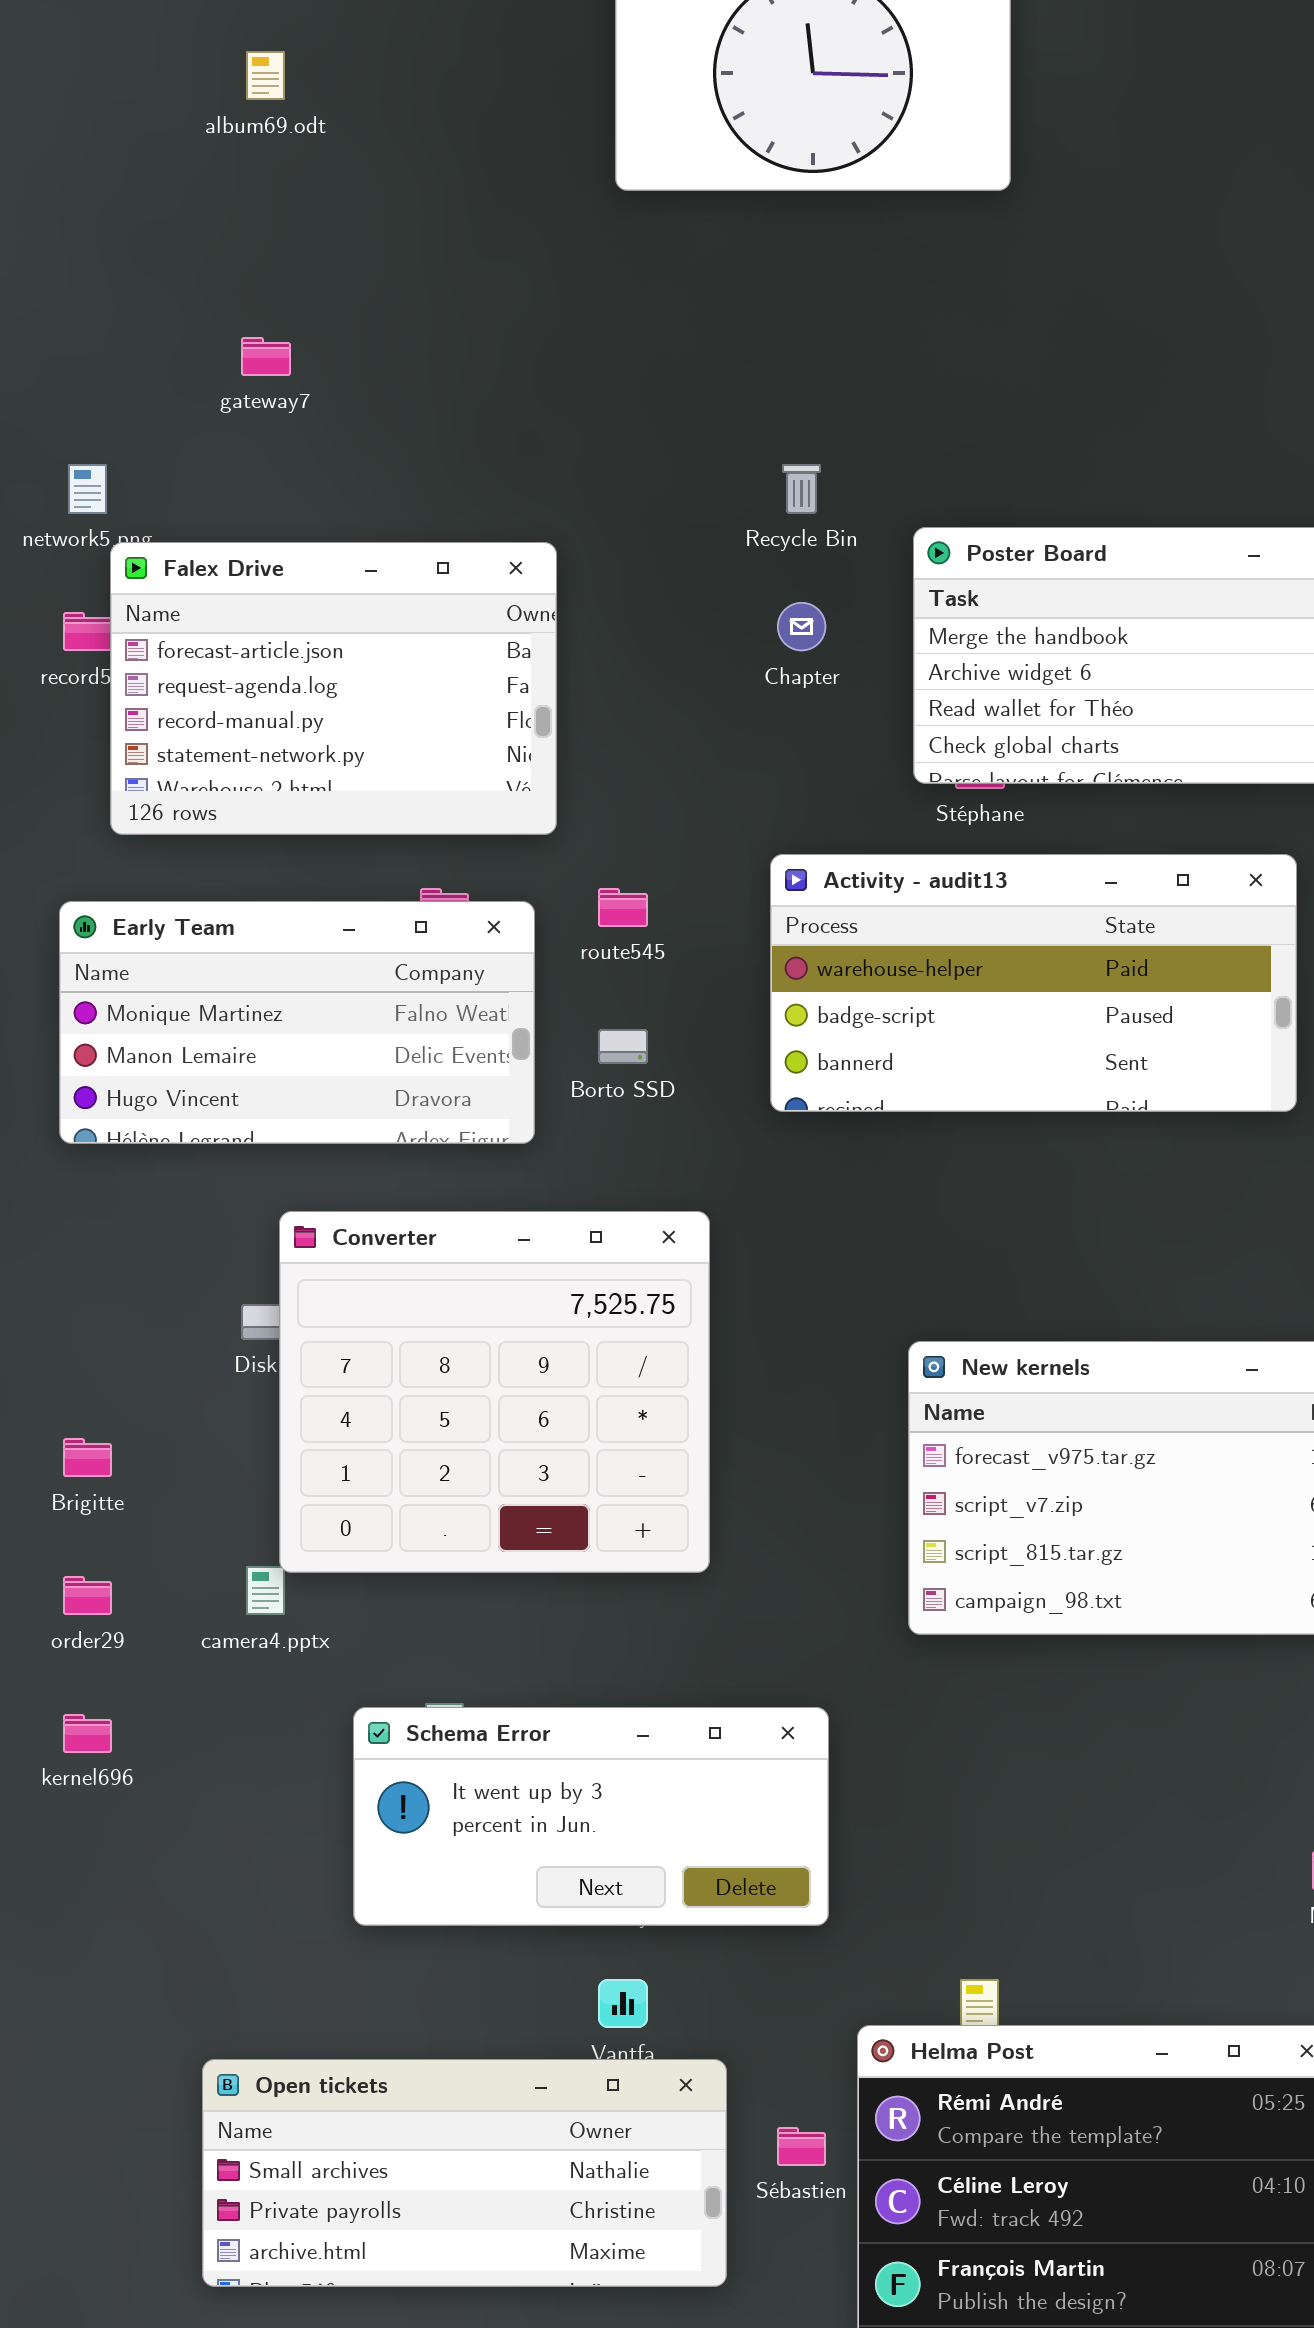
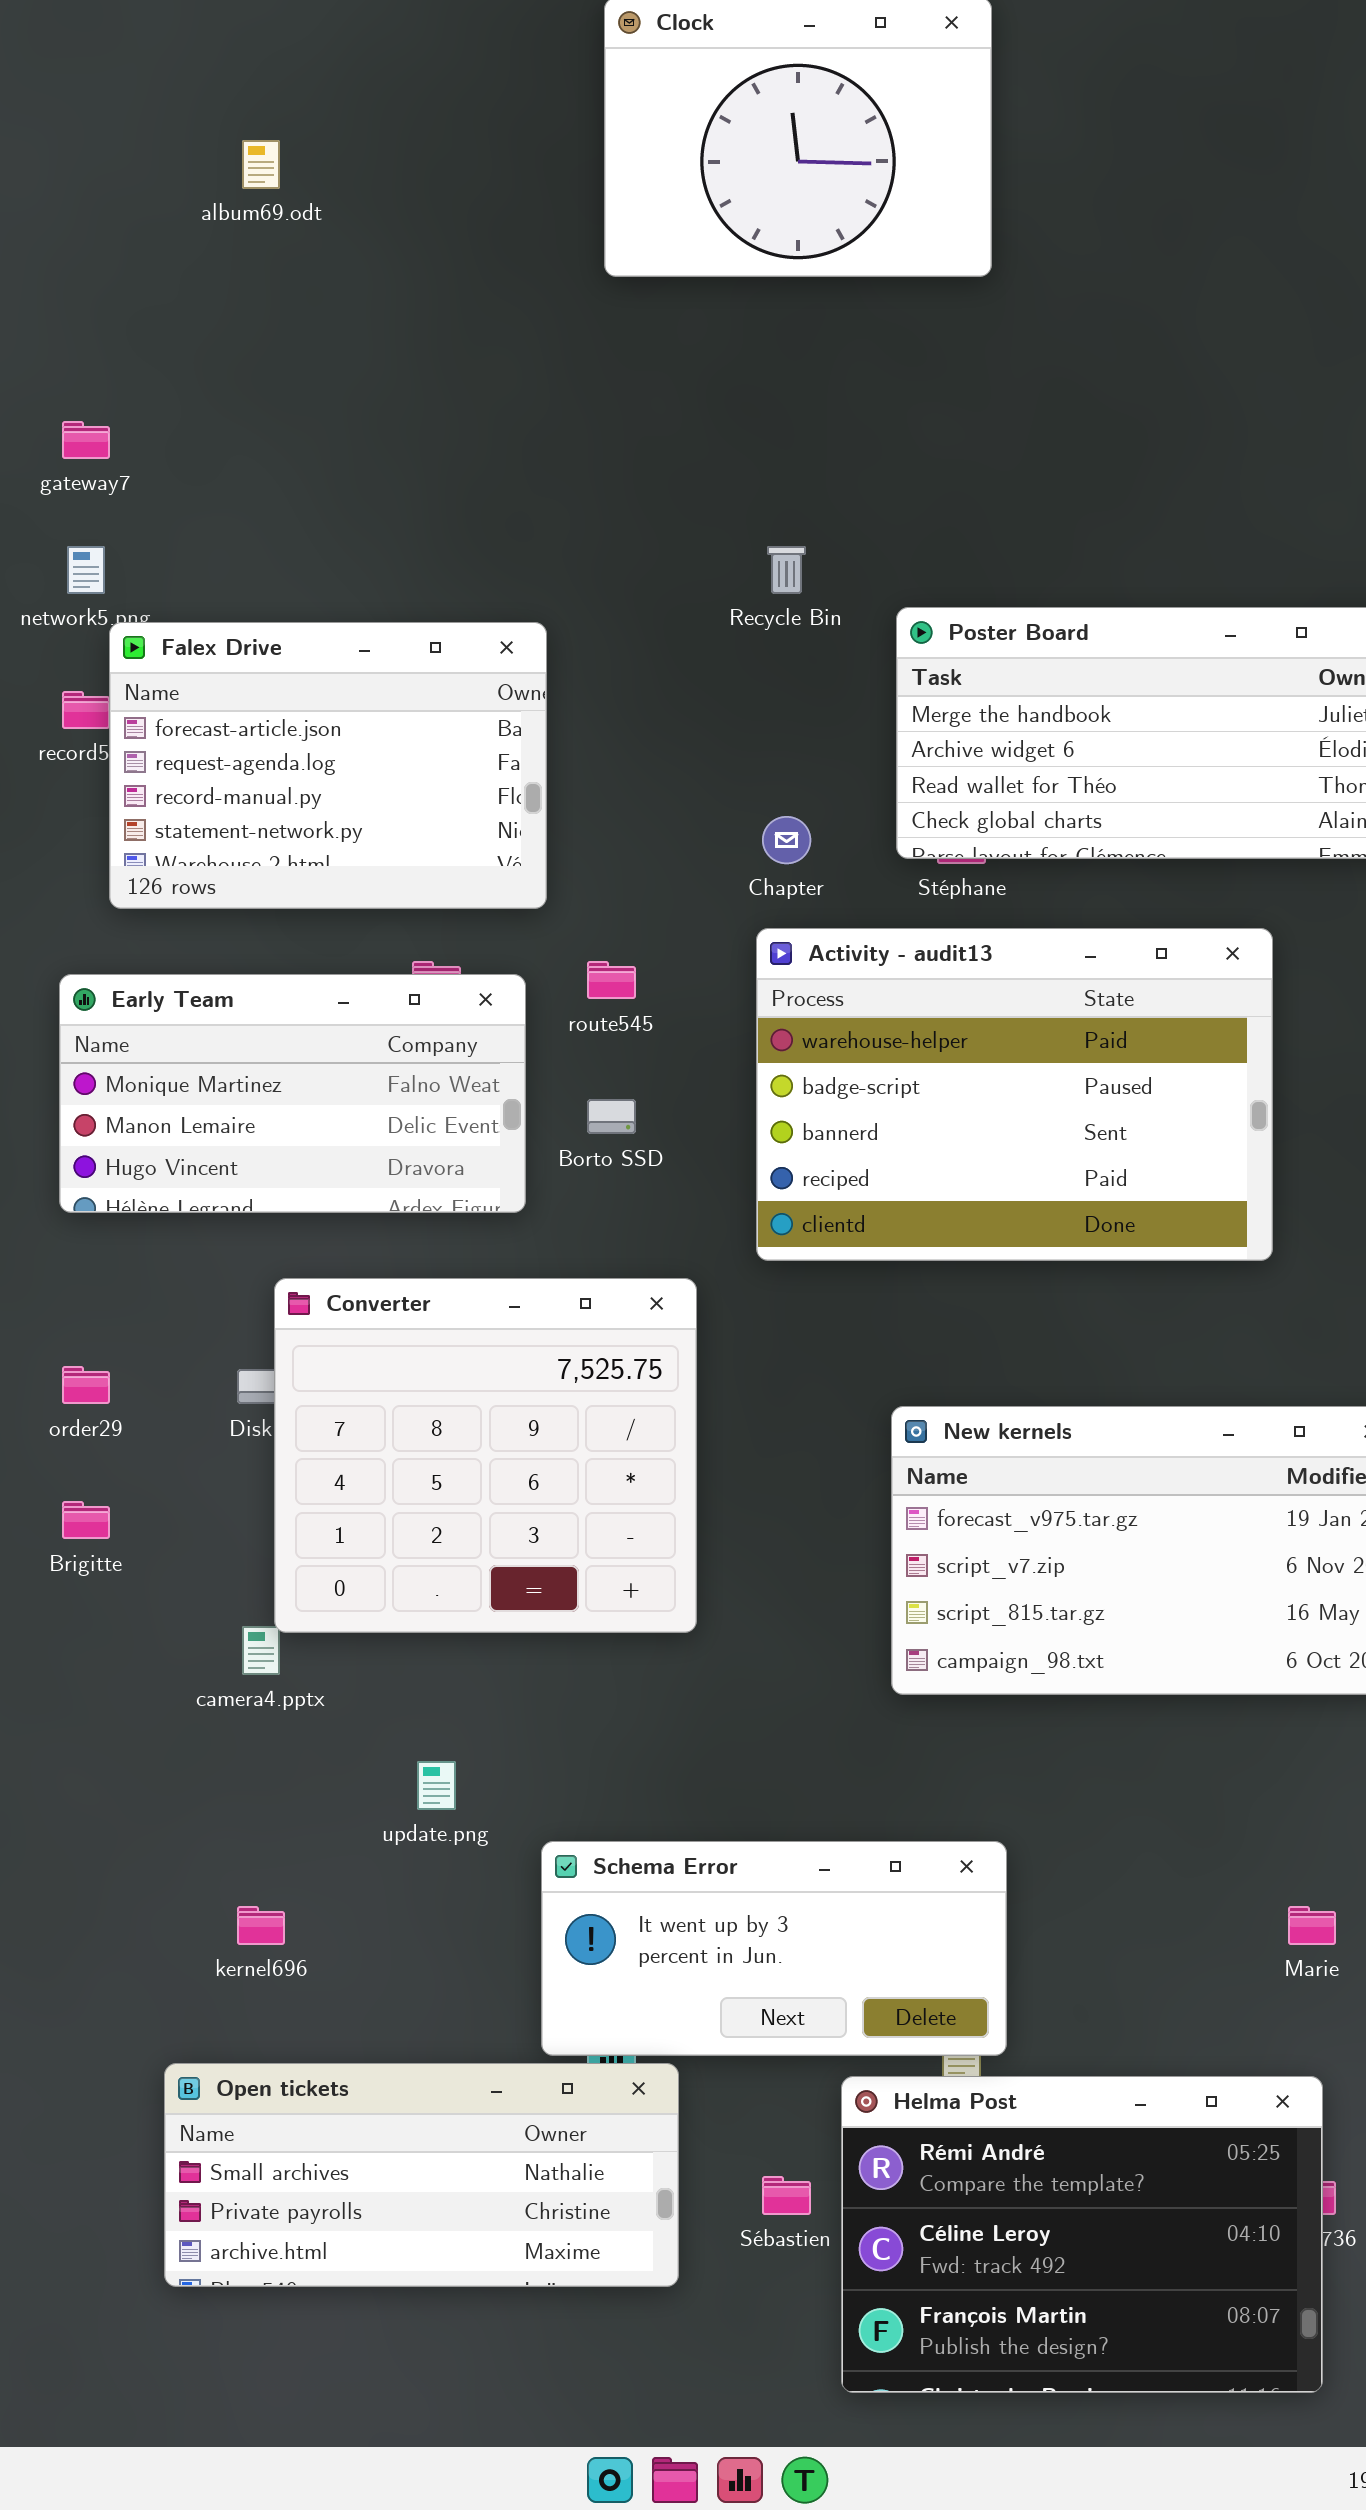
gateway7: [241,337,291,376] -> [62,421,110,459], moved
Chapter: [777,602,826,651] -> [762,816,811,864], moved
Activity - audit13: [770,854,1297,1112] -> [756,928,1273,1261], resized
order29: [63,1576,112,1615] -> [62,1366,110,1404], moved
Schema Error: [353,1707,829,1926] -> [541,1841,1007,2056], moved
kernel696: [63,1714,112,1753] -> [237,1906,285,1945], moved
Open tickets: [202,2059,727,2287] -> [164,2063,679,2287], moved

